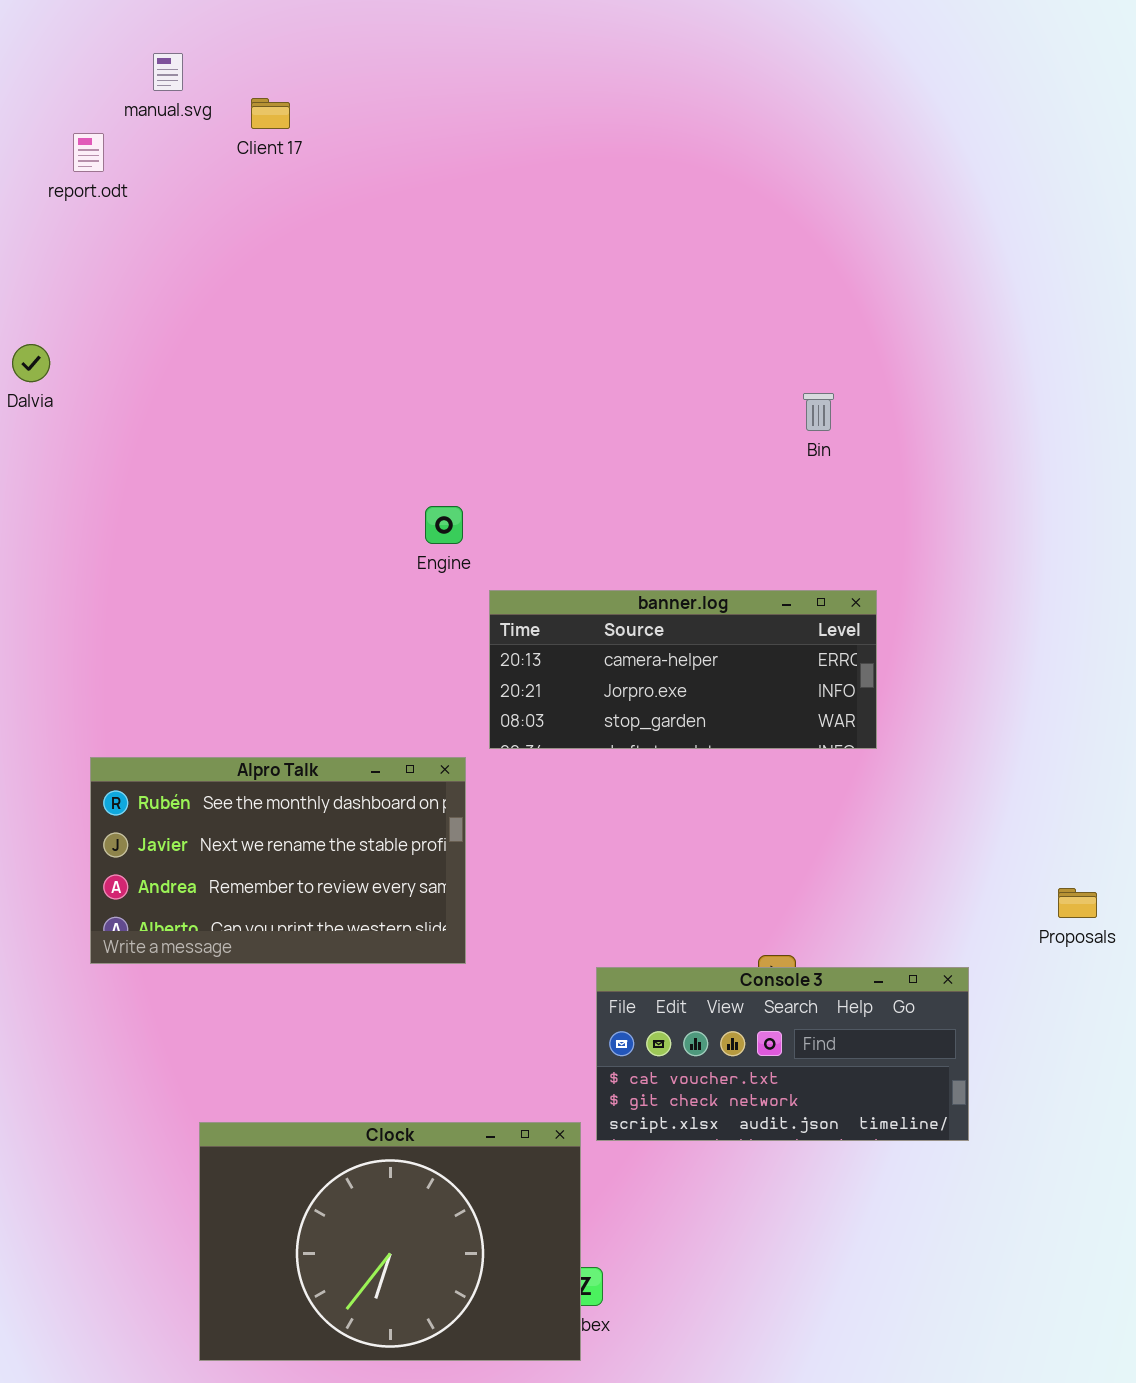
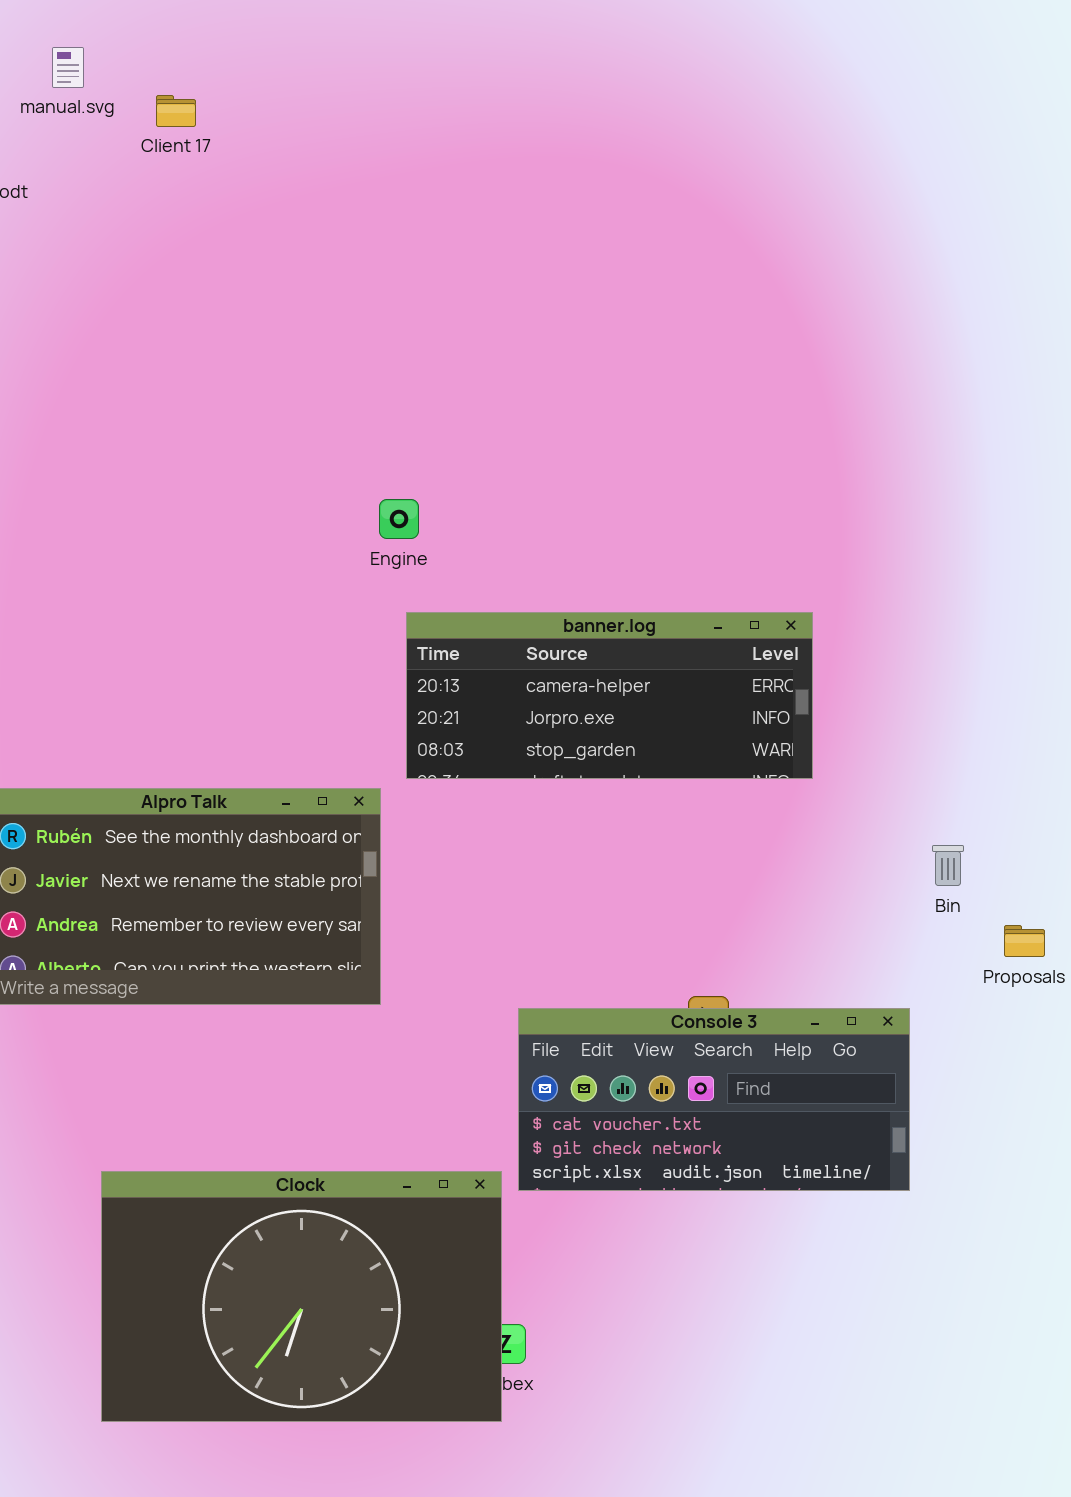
Bin: [803,393,834,431] -> [932,845,964,886], moved
Engine: [425,506,463,544] -> [379,499,419,539], moved

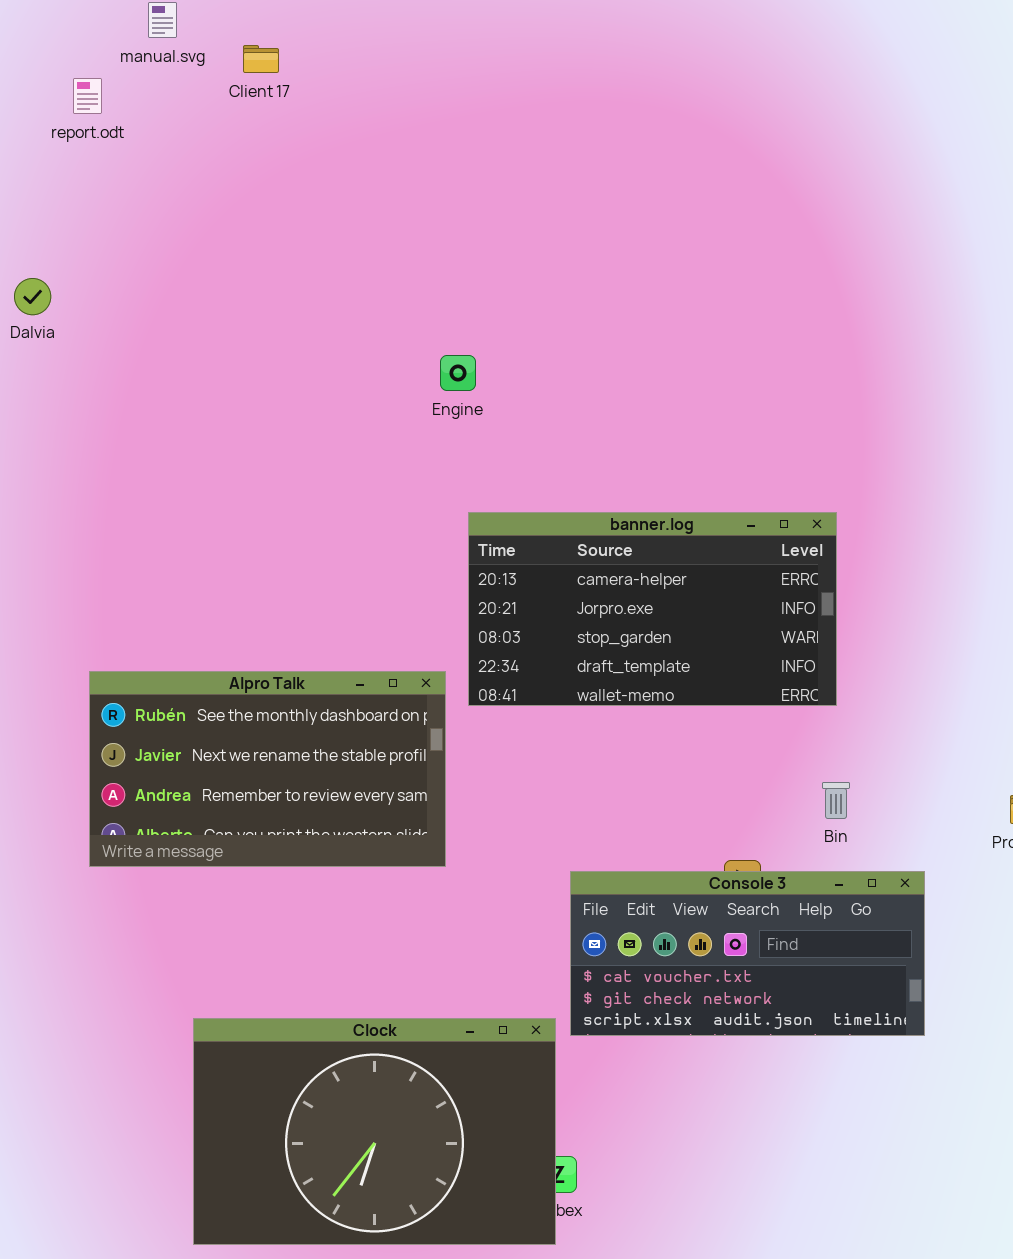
Engine: [379,499,419,539] -> [440,355,476,391], moved
banner.log: [406,612,813,779] -> [468,512,837,706], resized
Bin: [932,845,964,886] -> [822,782,850,819], moved

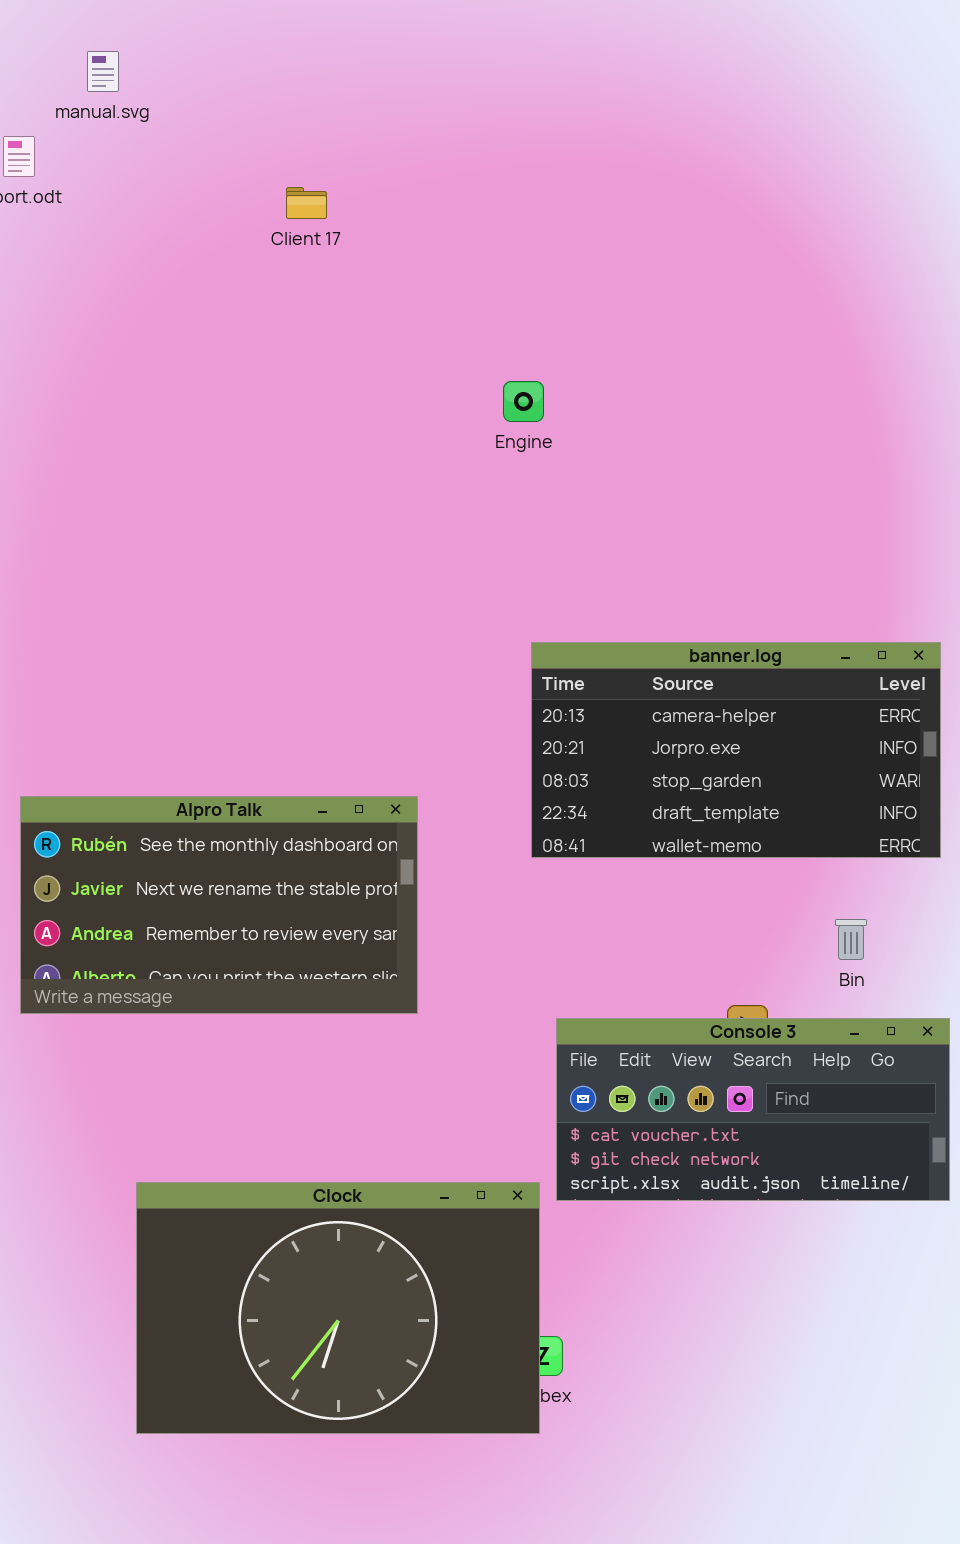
Client 17: [243,45,279,73] -> [286,187,327,219], moved
Engine: [440,355,476,391] -> [503,381,544,422], moved
banner.log: [468,512,837,706] -> [531,642,941,858], moved

